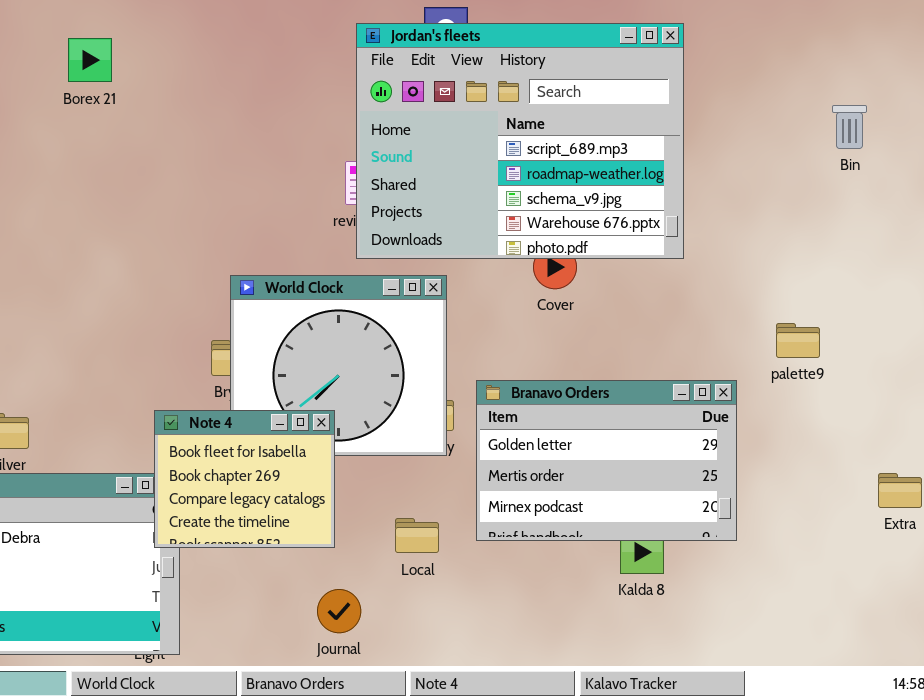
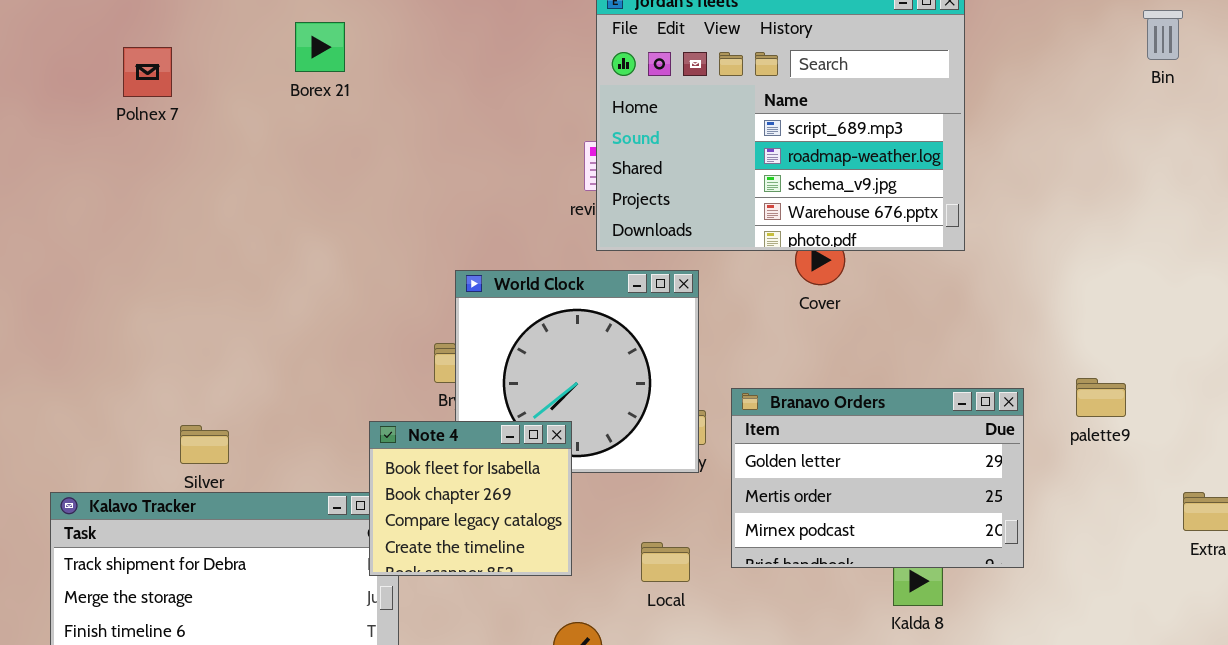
Borex 21: [68,38,112,82] -> [295,22,345,72], moved
Bin: [832,105,867,149] -> [1143,10,1183,60], moved
palette9: [776,323,820,358] -> [1076,378,1126,417], moved

